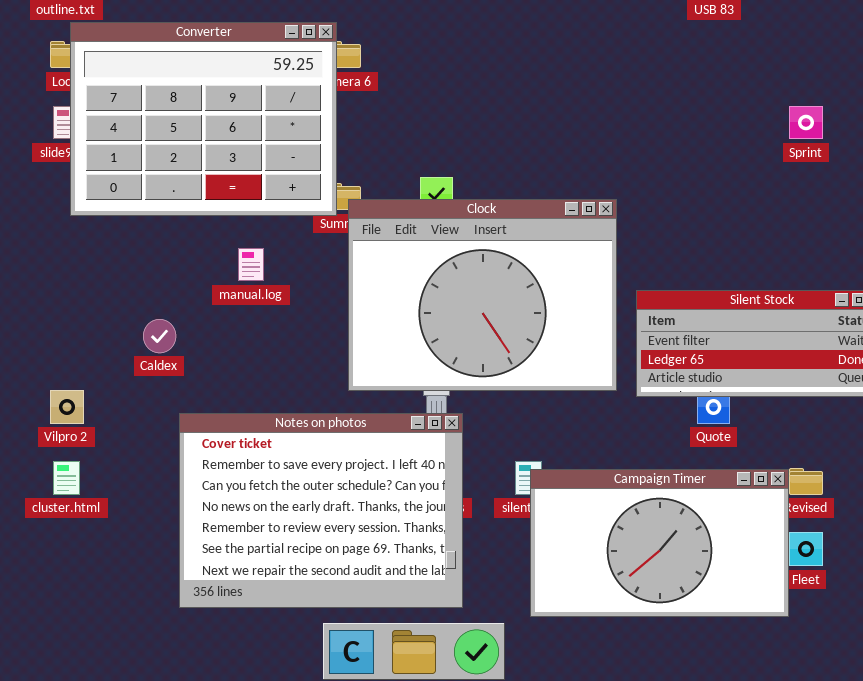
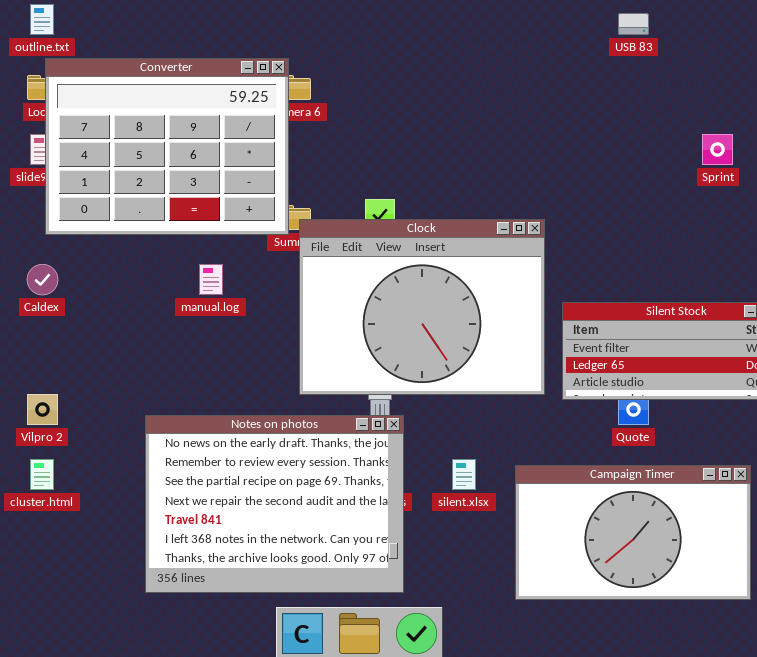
Caldex: [143,319,176,353] -> [27,264,58,295], moved
Notes on photos: [179,413,463,608] -> [145,415,404,593], scrolled down 3 rows
Campaign Timer: [530,469,789,617] -> [515,465,751,600], moved

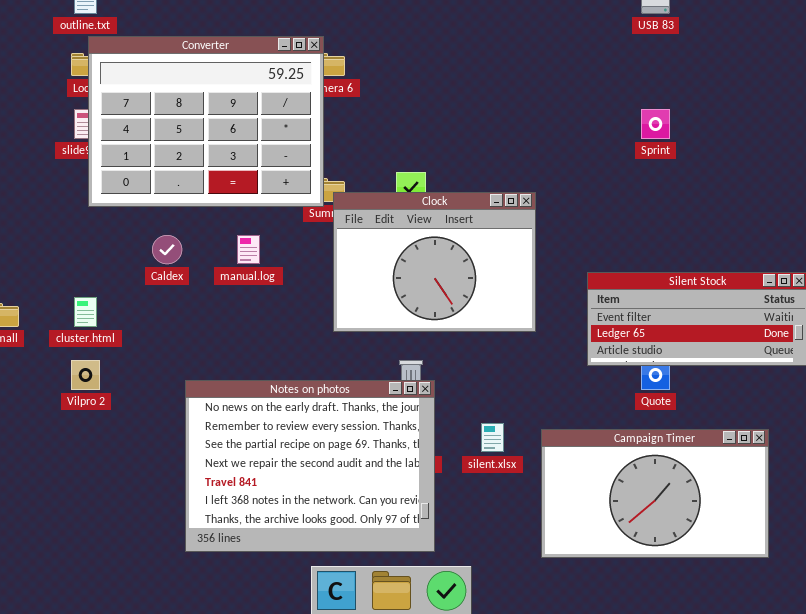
Sprint: [702,134,733,165] -> [641,109,670,139], moved
Clock: [299,219,545,395] -> [333,192,536,332], resized
Caldex: [27,264,58,295] -> [152,235,182,264], moved
cluster.html: [30,459,54,490] -> [74,297,97,327], moved

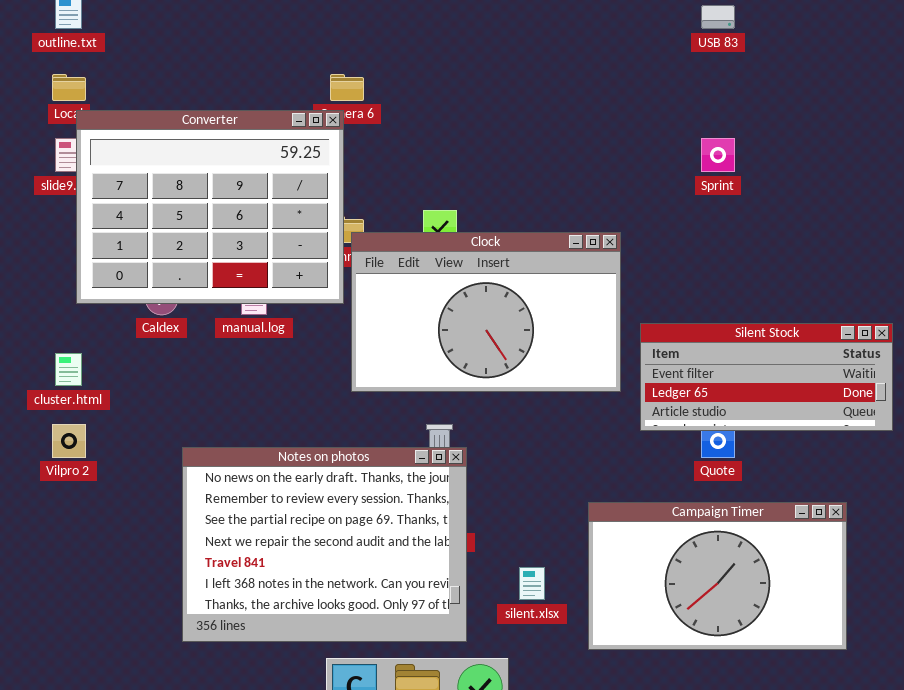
Converter: [88,36,324,207] -> [76,110,344,304], moved
Clock: [333,192,536,332] -> [351,232,621,392], resized
silent.xlsx: [481,423,504,452] -> [519,567,545,600], moved

